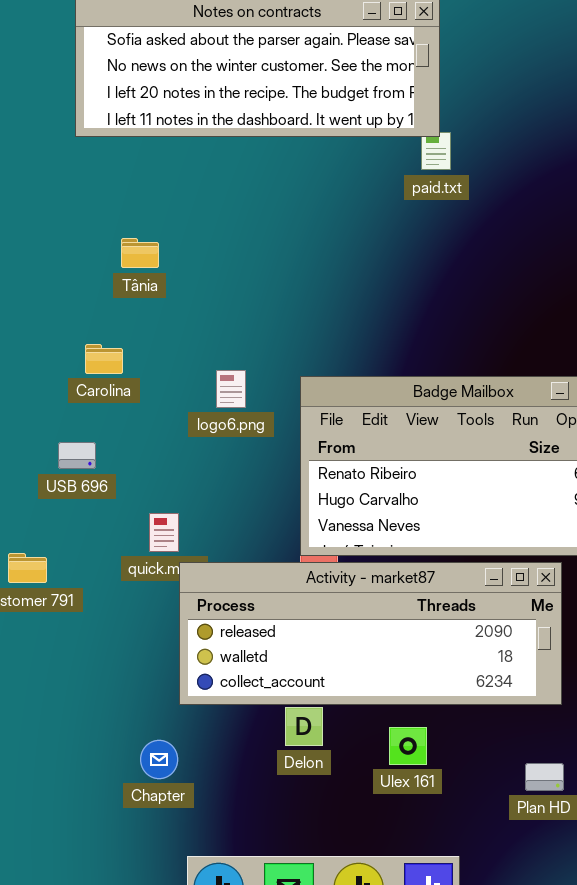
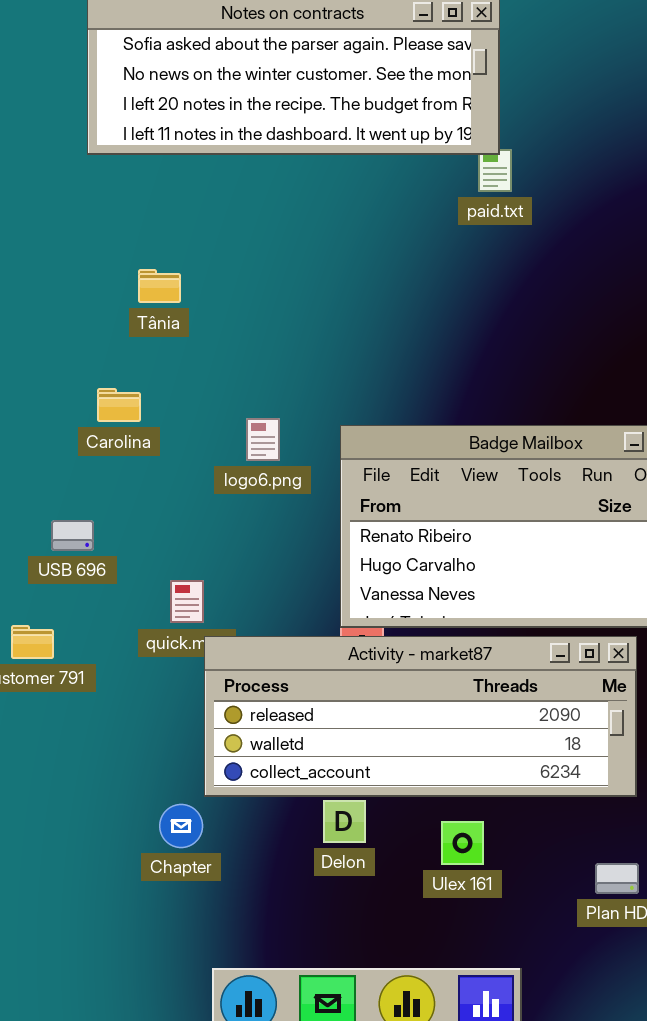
USB 696: [58,442,96,469] -> [51,520,94,551], moved
Chapter: [140,740,178,779] -> [159,804,203,848], moved

